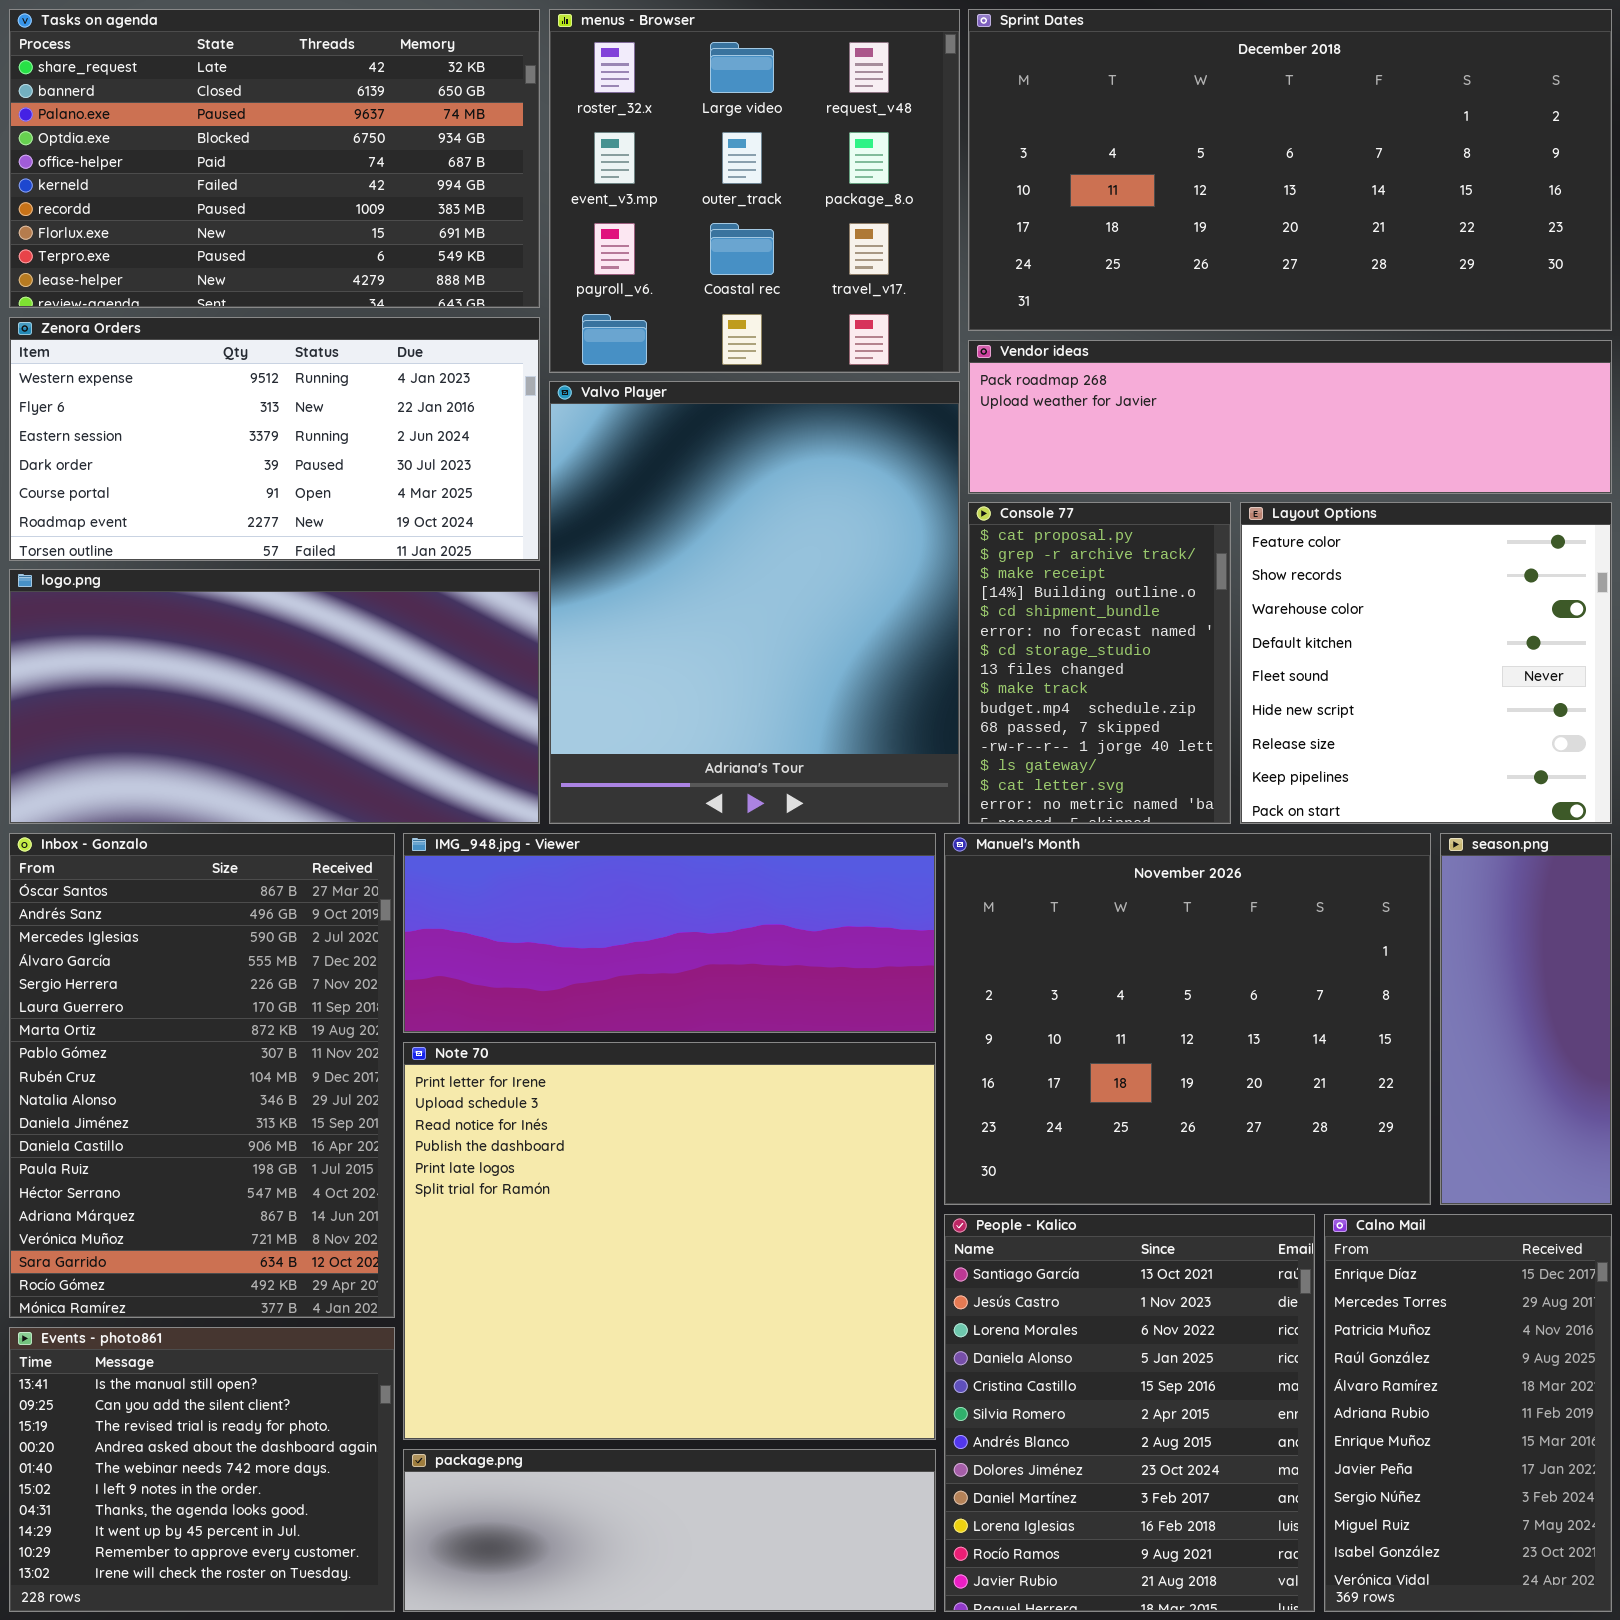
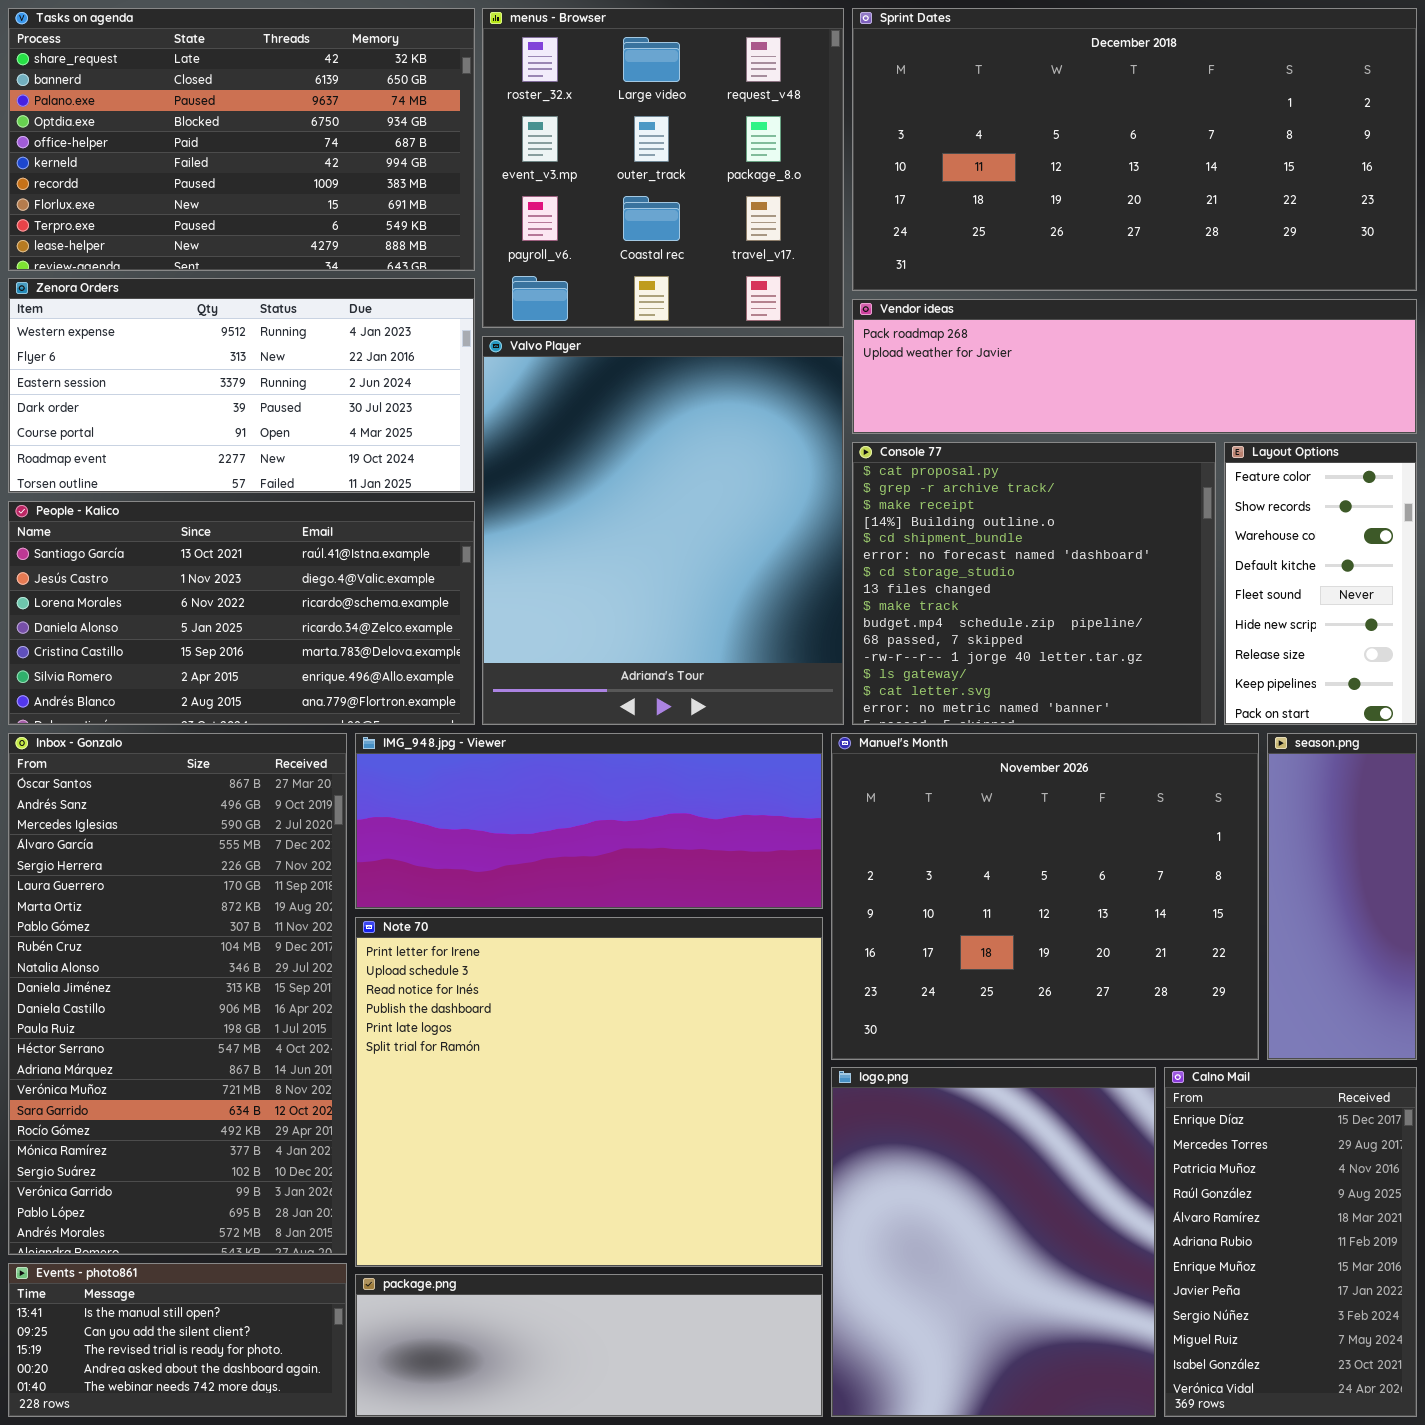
Console 77: [968,502,1231,824] -> [852,442,1216,725], resized
Layout Options: [1240,502,1612,824] -> [1224,442,1417,725], resized
logo.png: [9,569,540,824] -> [831,1067,1156,1417], moved, resized
Inbox - Gonzalo: [9,833,395,1318] -> [8,733,347,1255], resized
People - Kalico: [944,1214,1315,1612] -> [8,501,475,725], moved, resized
Events - photo861: [9,1327,395,1612] -> [8,1263,347,1417], resized

